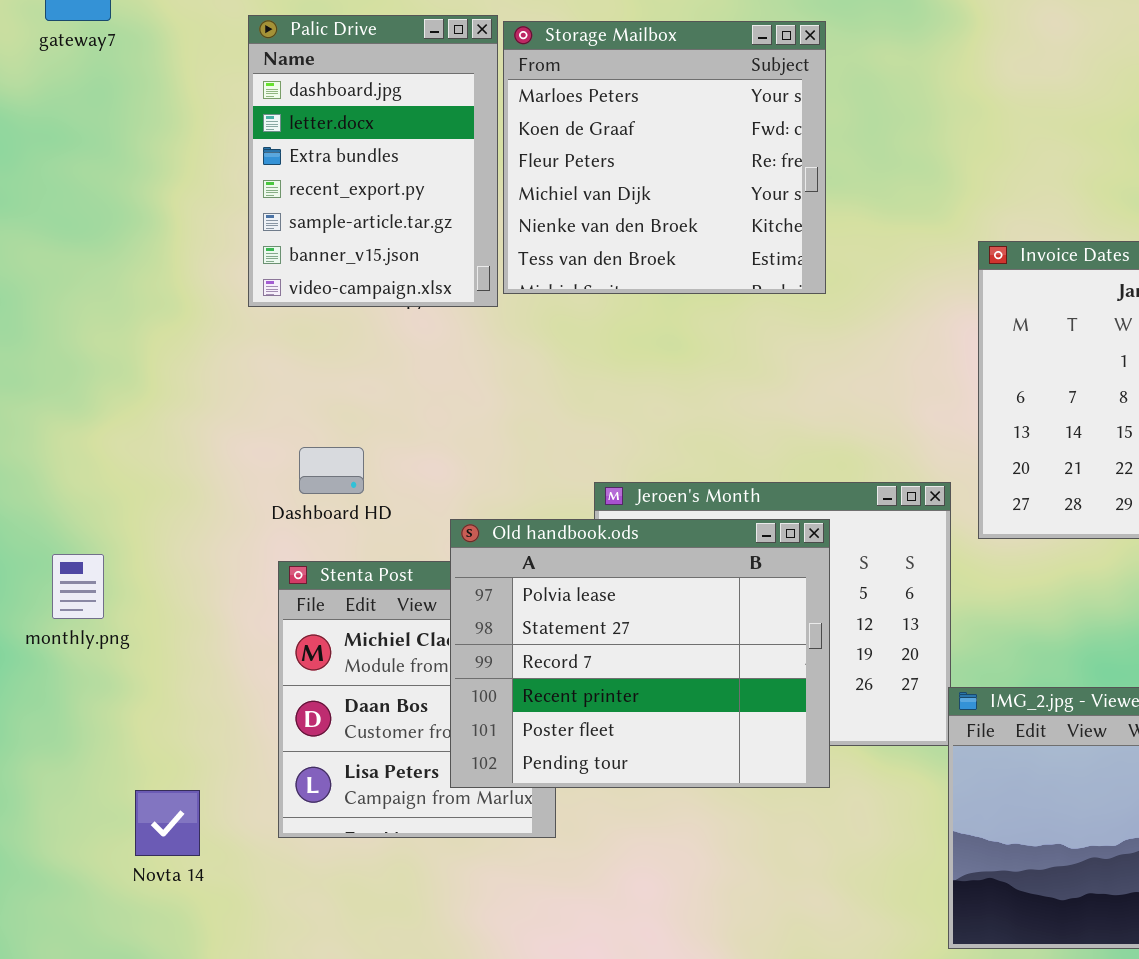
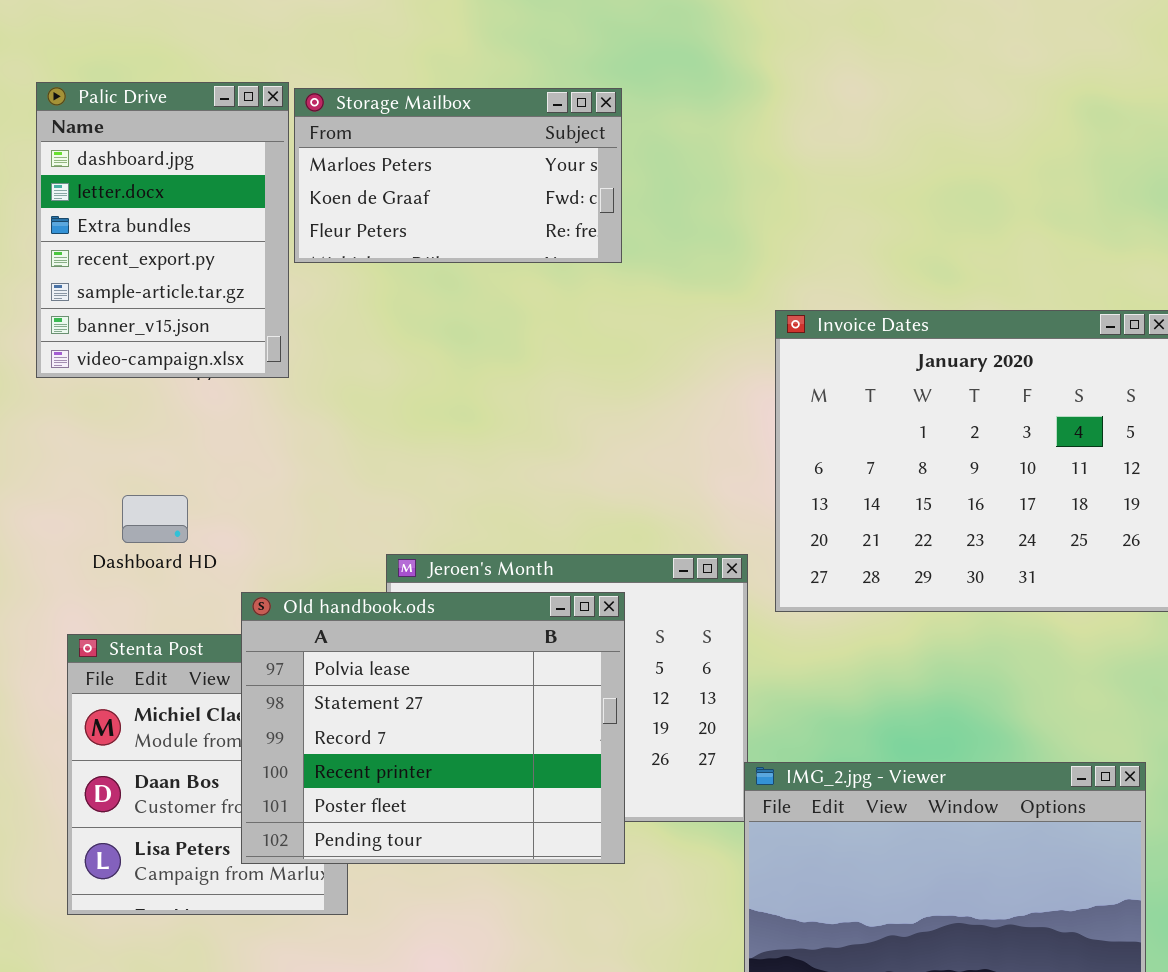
Storage Mailbox: [503,21,826,294] -> [294,88,622,263], resized
Dashboard HD: [299,447,364,494] -> [122,495,188,543], moved

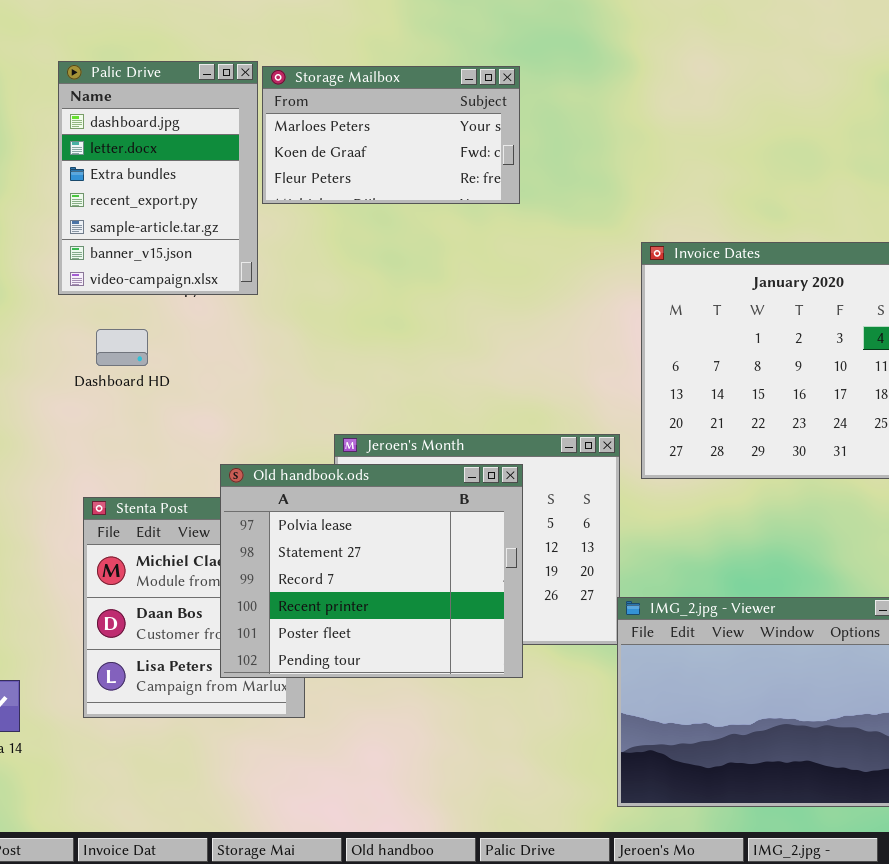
Dashboard HD: [122,495,188,543] -> [96,329,148,366], moved

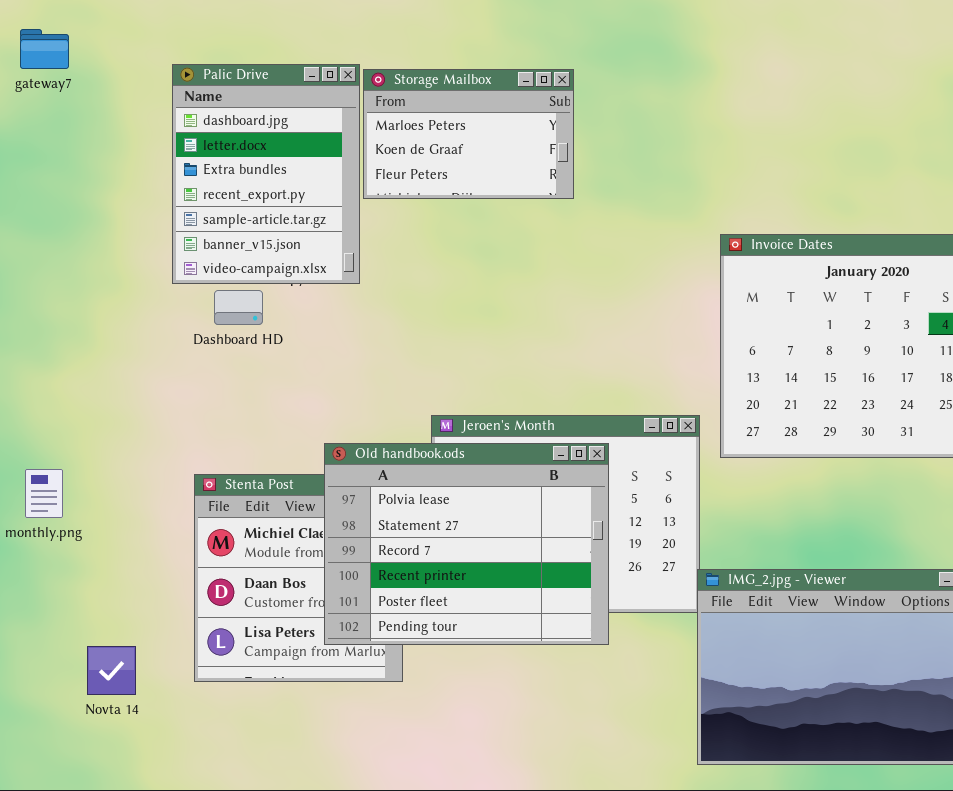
Storage Mailbox: [262,66,520,204] -> [363,69,574,199], resized
Dashboard HD: [96,329,148,366] -> [214,290,263,325], moved

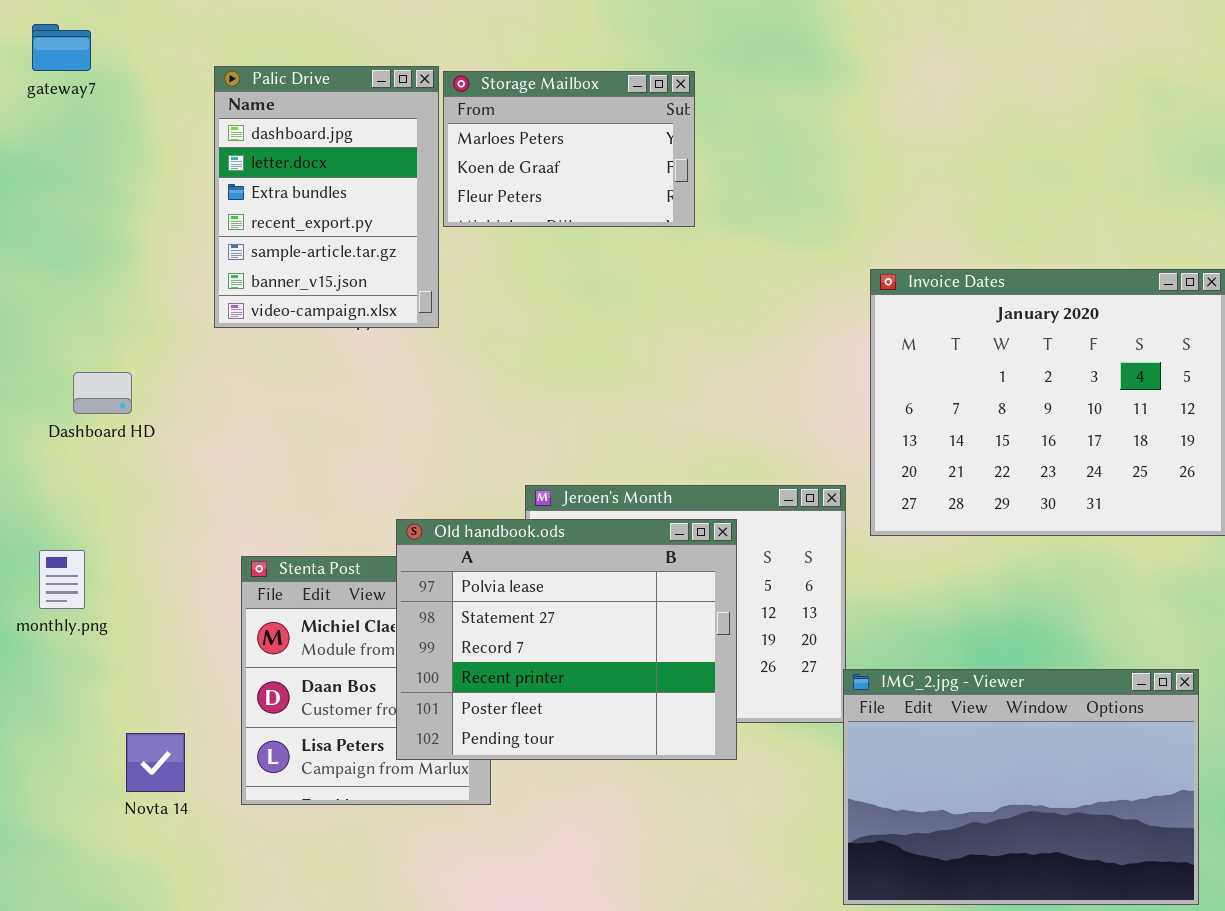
Dashboard HD: [214,290,263,325] -> [73,372,132,414], moved
Novta 14: [87,646,136,695] -> [126,733,185,792], moved

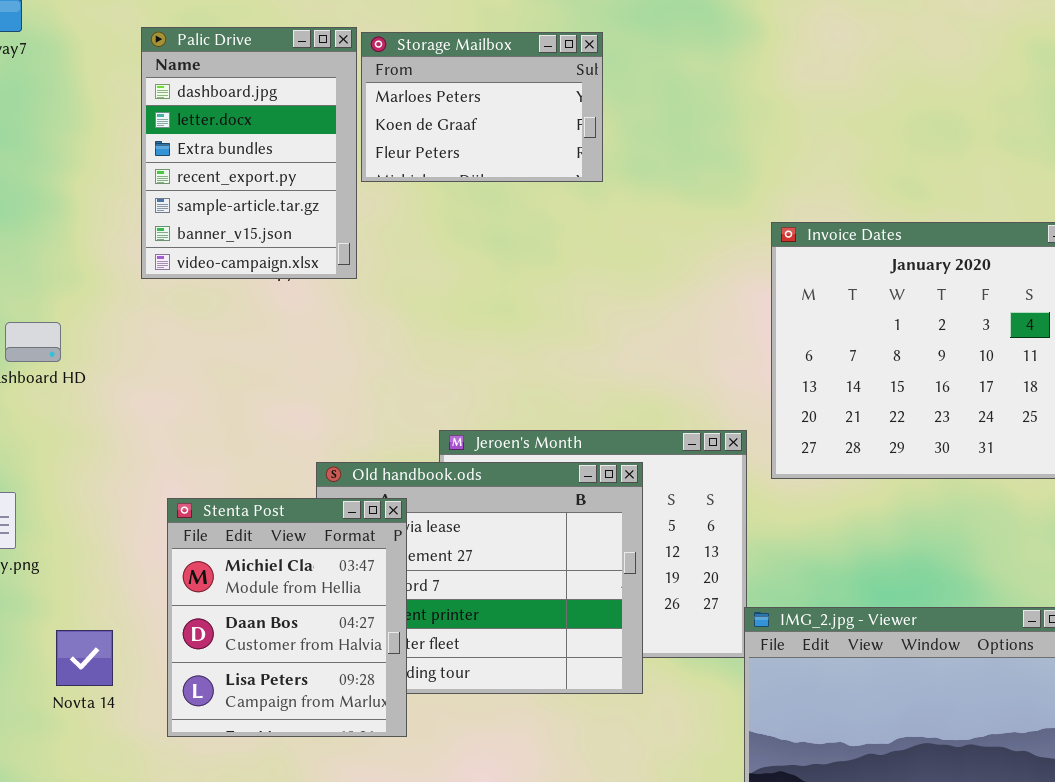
Stenta Post: [241,556,491,805] -> [167,498,407,737], raised
Novta 14: [126,733,185,792] -> [56,630,113,686], moved

